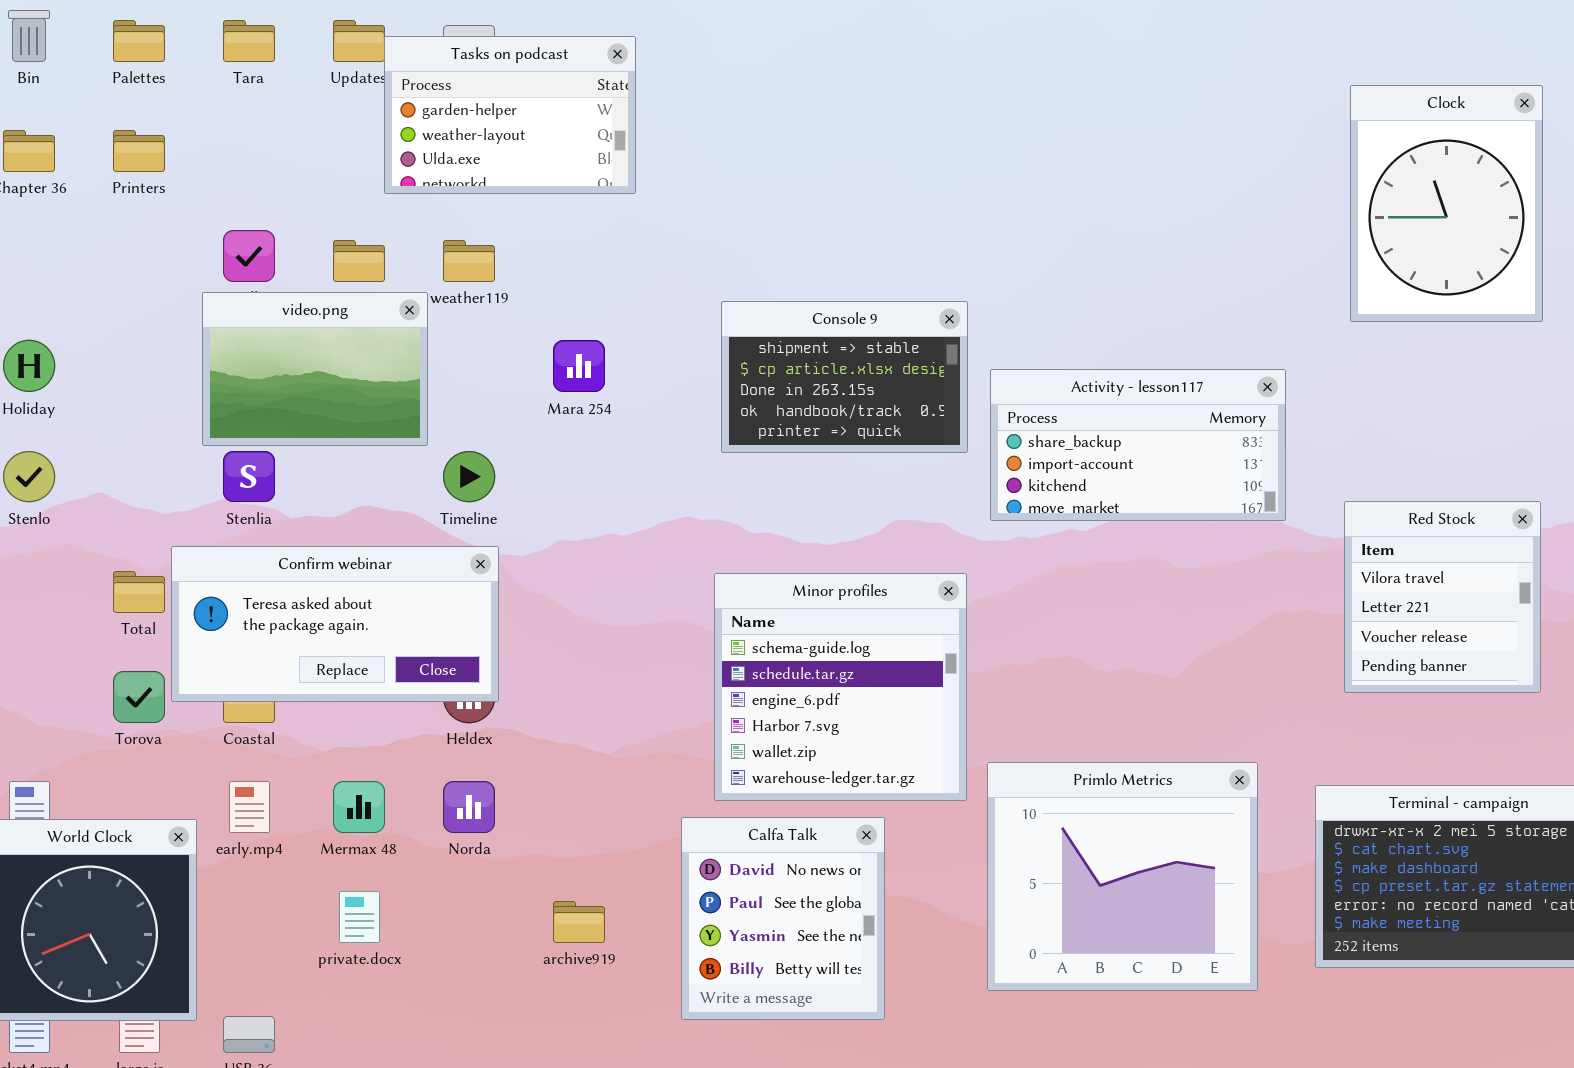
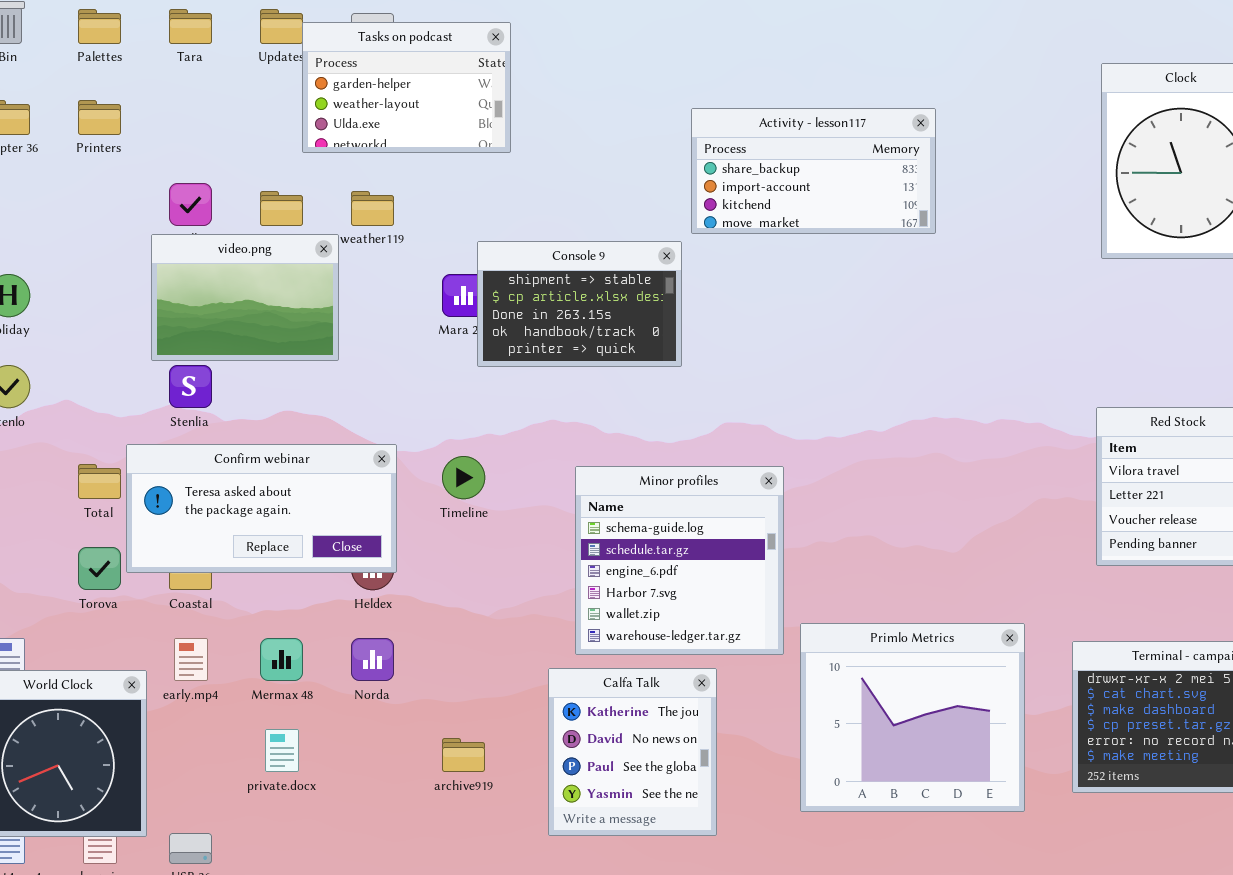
Console 9: [721,301,968,453] -> [477,241,682,367], moved
Activity - lesson117: [990,369,1286,521] -> [691,108,936,234], moved
Timeline: [443,451,495,502] -> [442,456,485,499], moved
Calfa Talk: [681,817,885,1020] -> [548,668,717,836], scrolled up 1 row

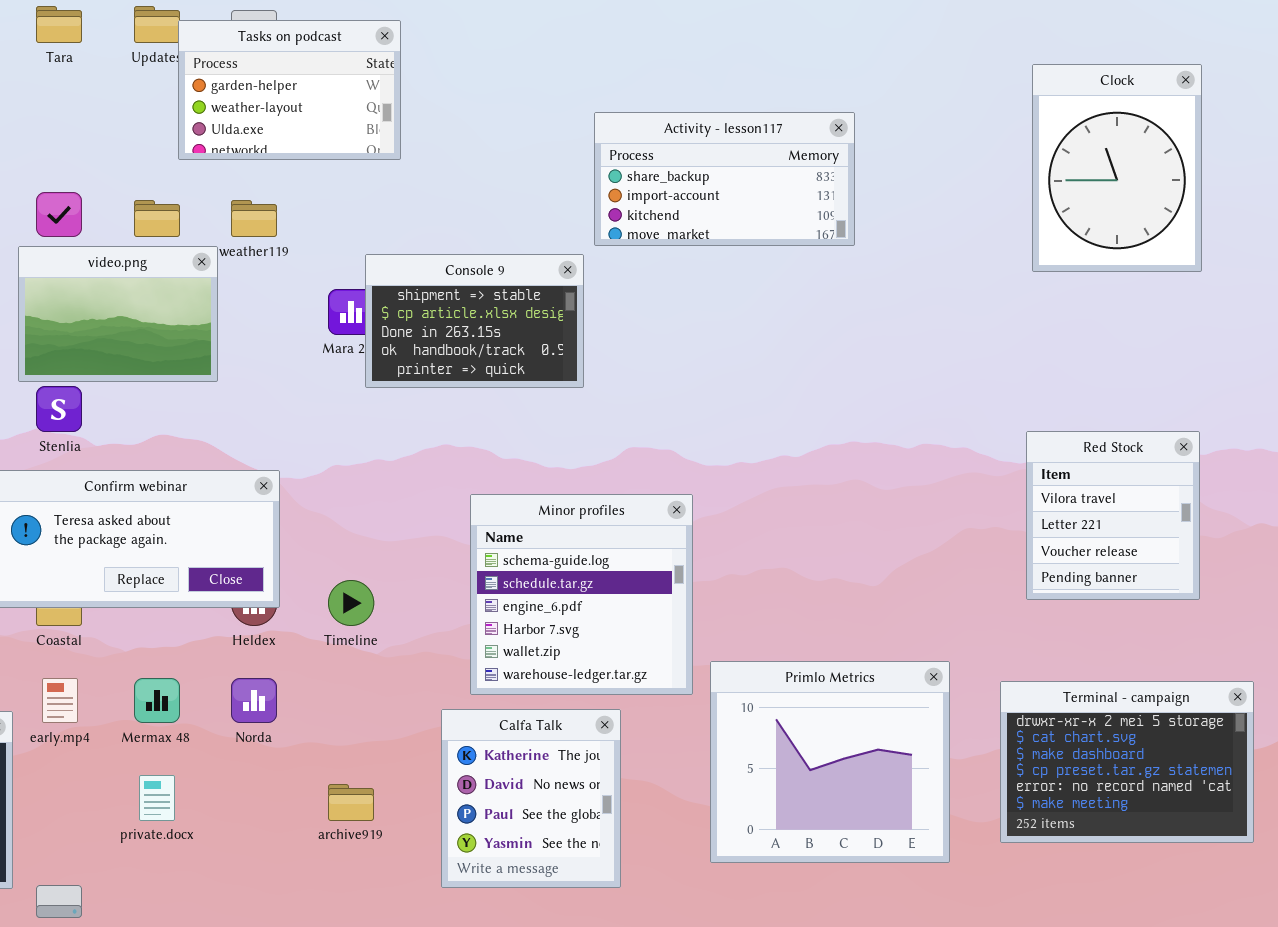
Timeline: [442,456,485,499] -> [328,580,374,626], moved

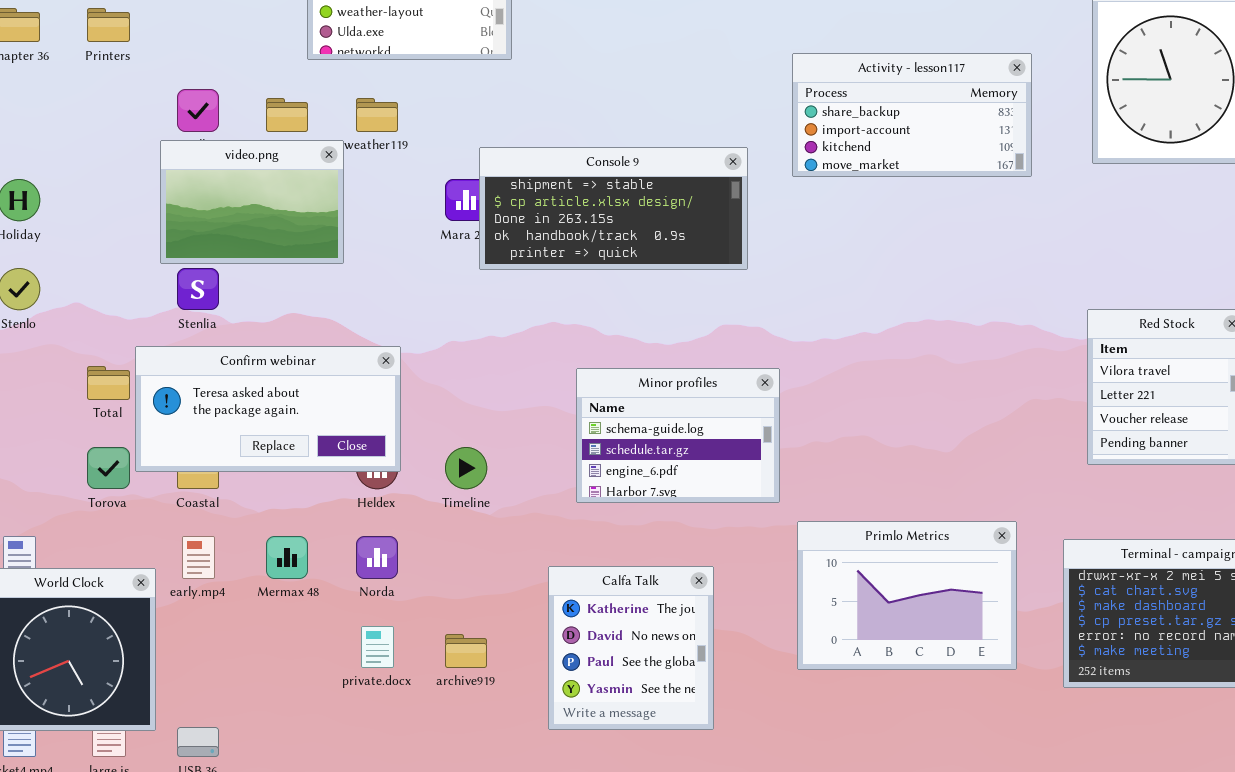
Activity - lesson117: [594,112,855,246] -> [792,53,1032,177], moved
Console 9: [365,254,584,388] -> [479,147,748,270], resized
Minor profiles: [470,494,693,695] -> [576,368,780,503], resized
Primlo Metrics: [710,661,950,863] -> [797,521,1017,670], resized
private.docx: [139,775,175,821] -> [361,626,394,668], moved

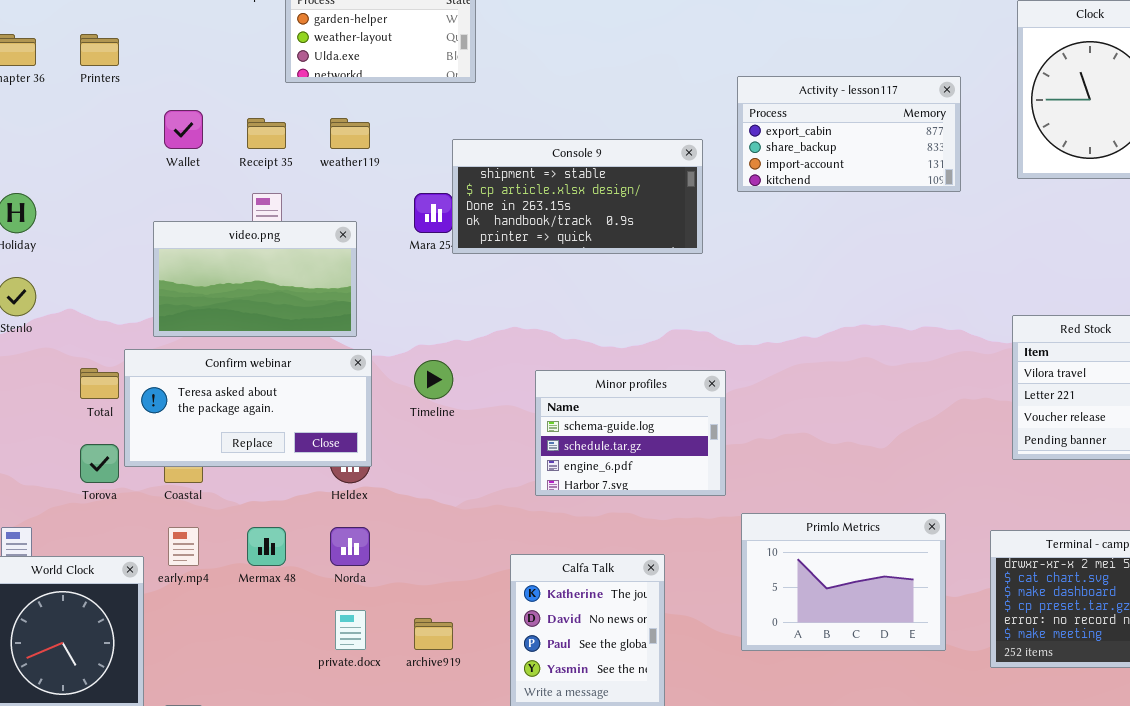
Activity - lesson117: [792,53,1032,177] -> [737,76,961,192], scrolled up 1 row
video.png: [160,140,344,264] -> [153,221,357,337], moved, resized
Console 9: [479,147,748,270] -> [452,139,703,254], moved
Timeline: [445,447,487,489] -> [414,360,453,399], moved

